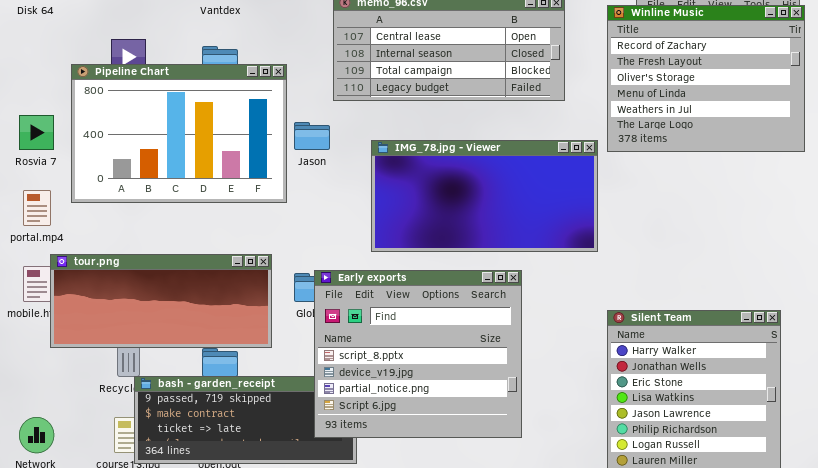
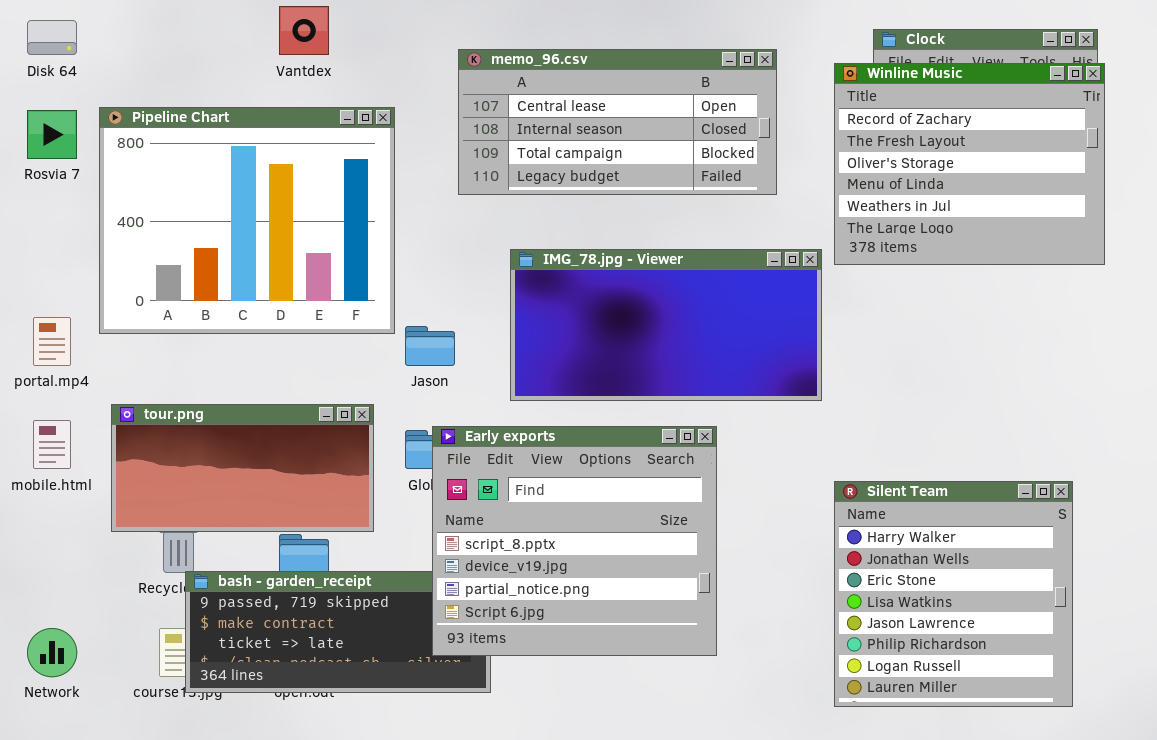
Pipeline Chart: [71,64,287,203] -> [99,107,395,334], resized
Rosvia 7: [19,115,54,150] -> [27,110,77,159], moved
Jason: [294,122,330,150] -> [405,326,455,366], moved
tour.png: [50,254,272,348] -> [111,404,374,532], resized

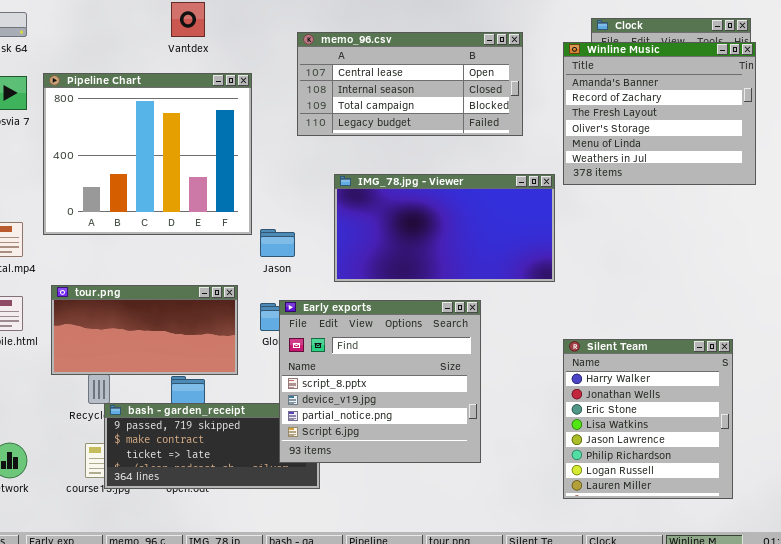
Winline Music: [834,63,1105,265] -> [563,42,756,185], scrolled up 1 row

